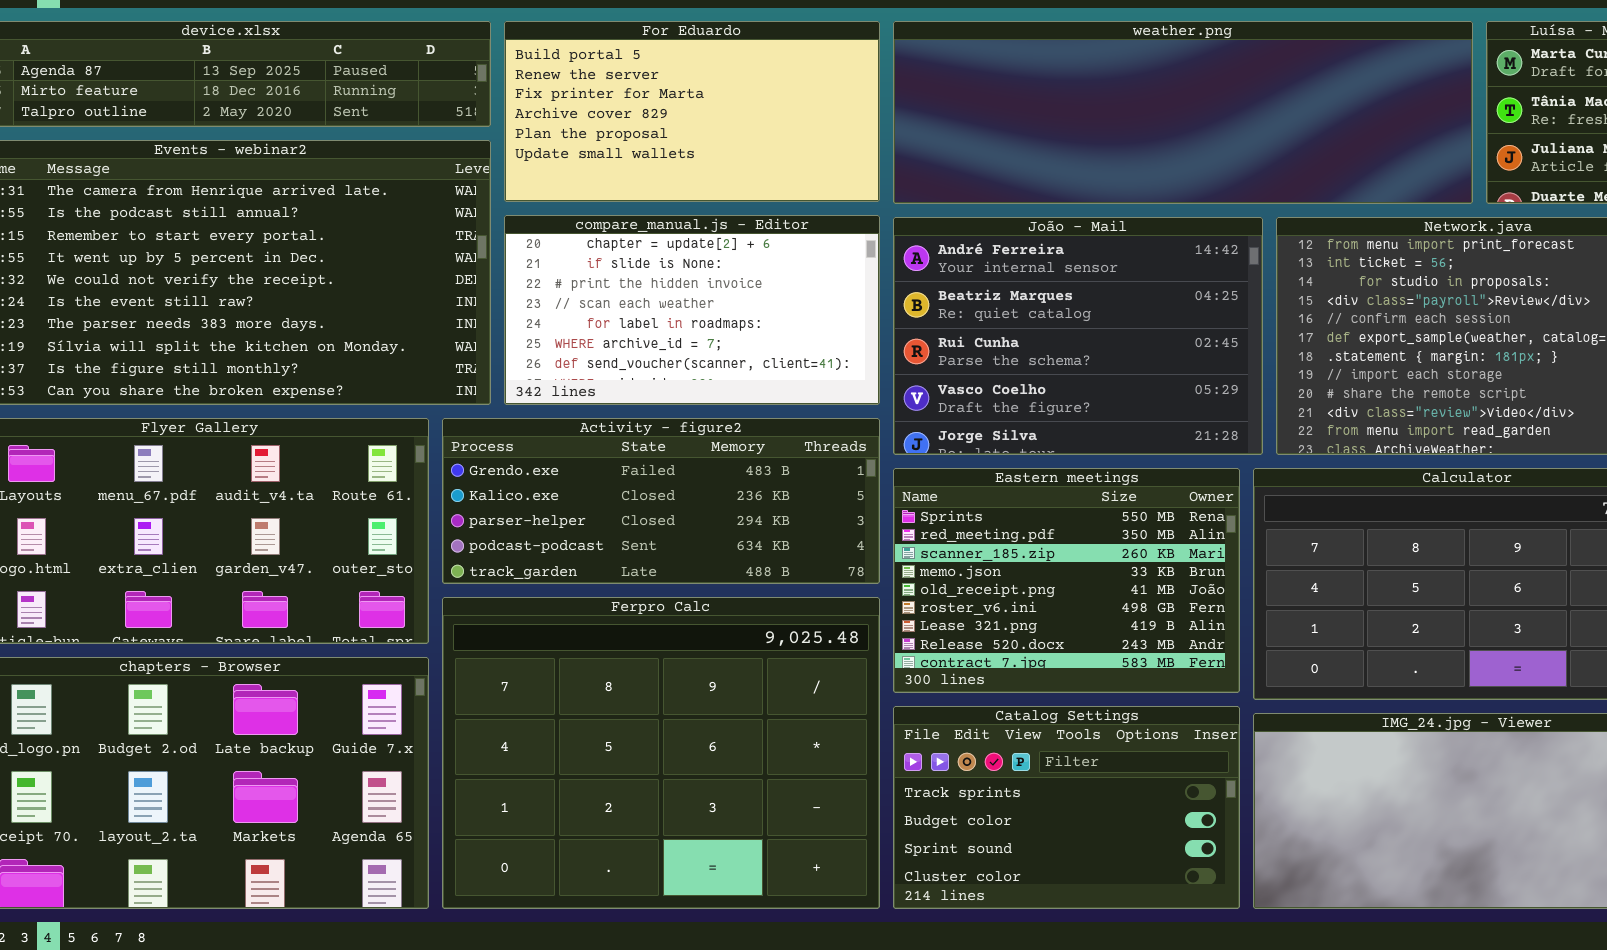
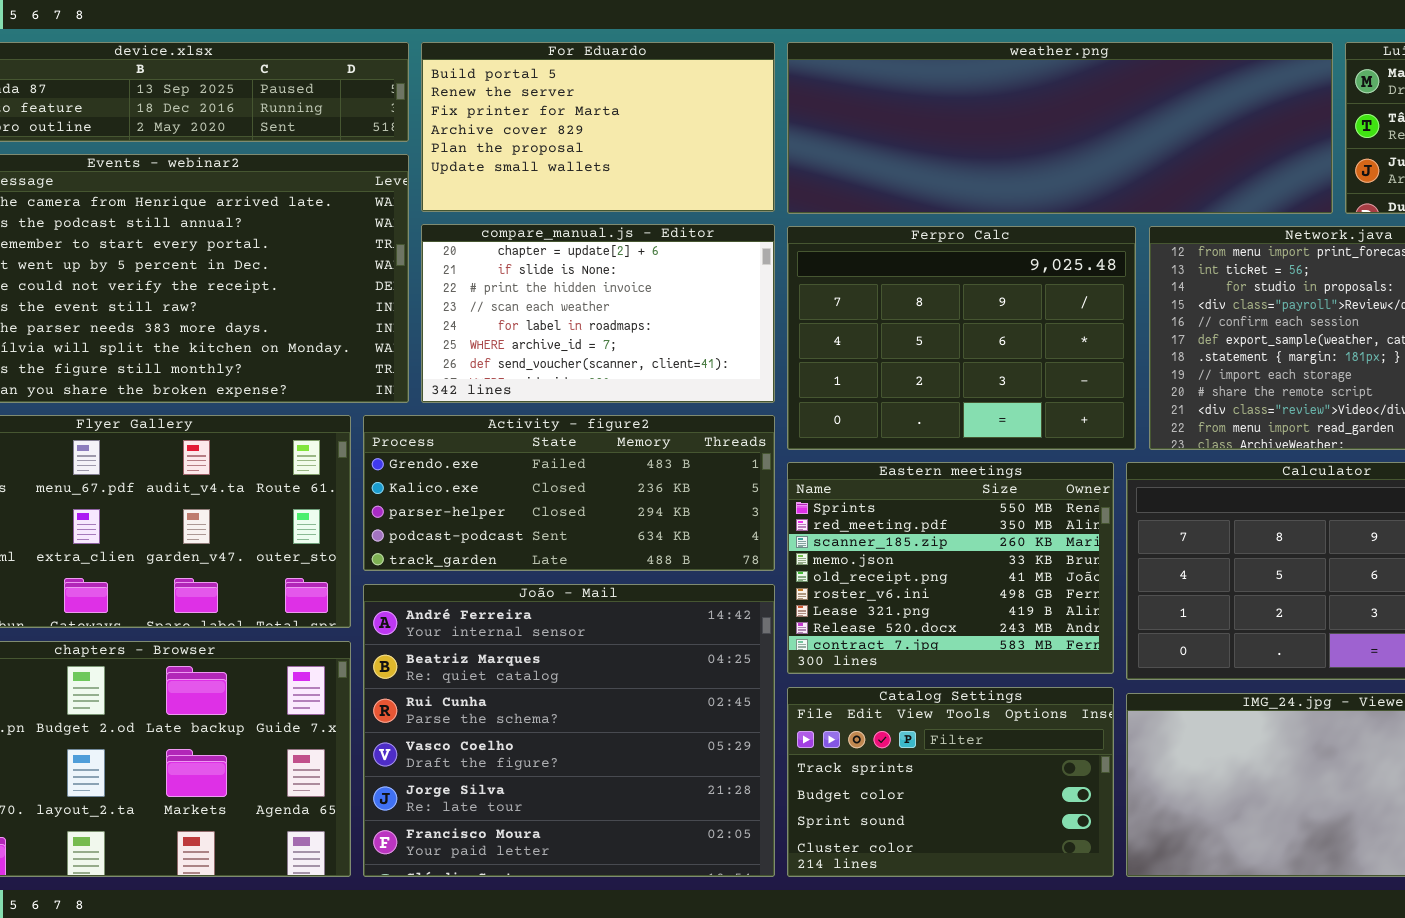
João - Mail: [893,217,1263,455] -> [363,584,775,877], moved, resized
Ferpro Calc: [442,597,880,909] -> [787,226,1136,450], moved, resized

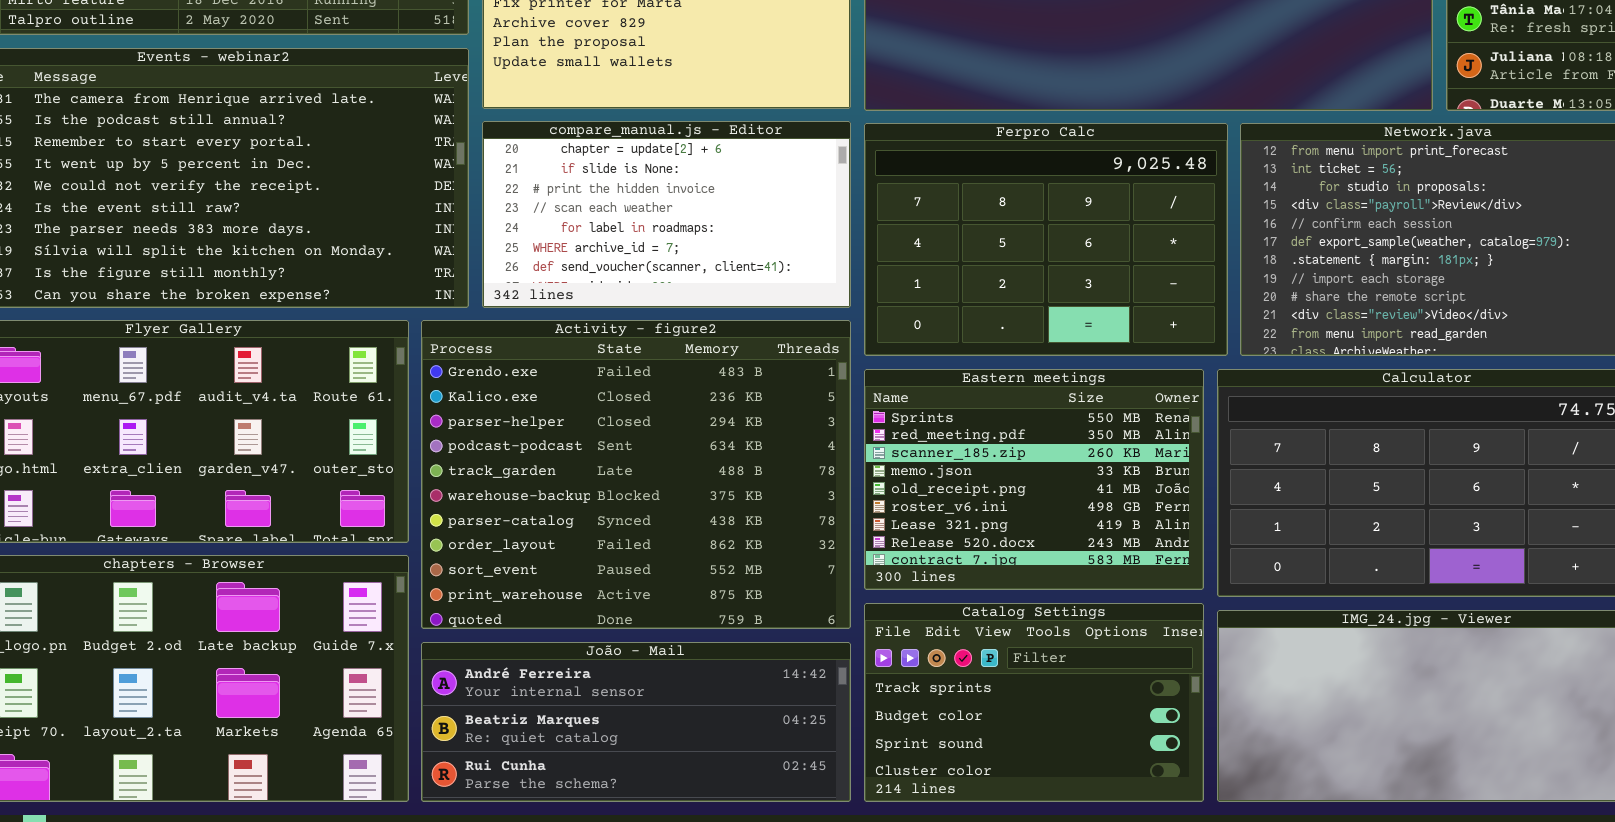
Activity - figure2: [363,415,775,571] -> [421,320,851,629], resized
João - Mail: [363,584,775,877] -> [421,642,851,802], resized

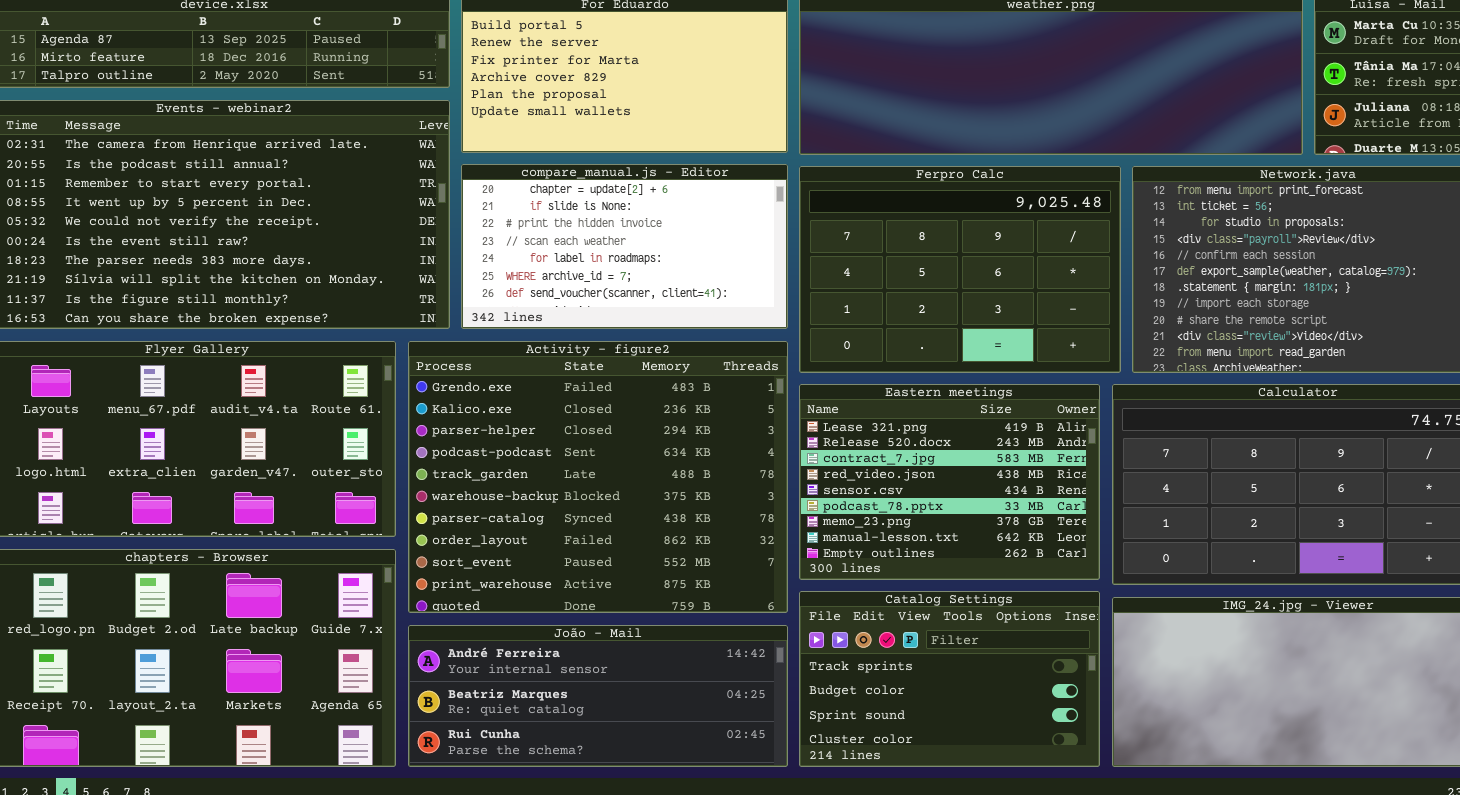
Eastern meetings: [864,369,1204,590] -> [799,384,1100,580], scrolled down 6 rows

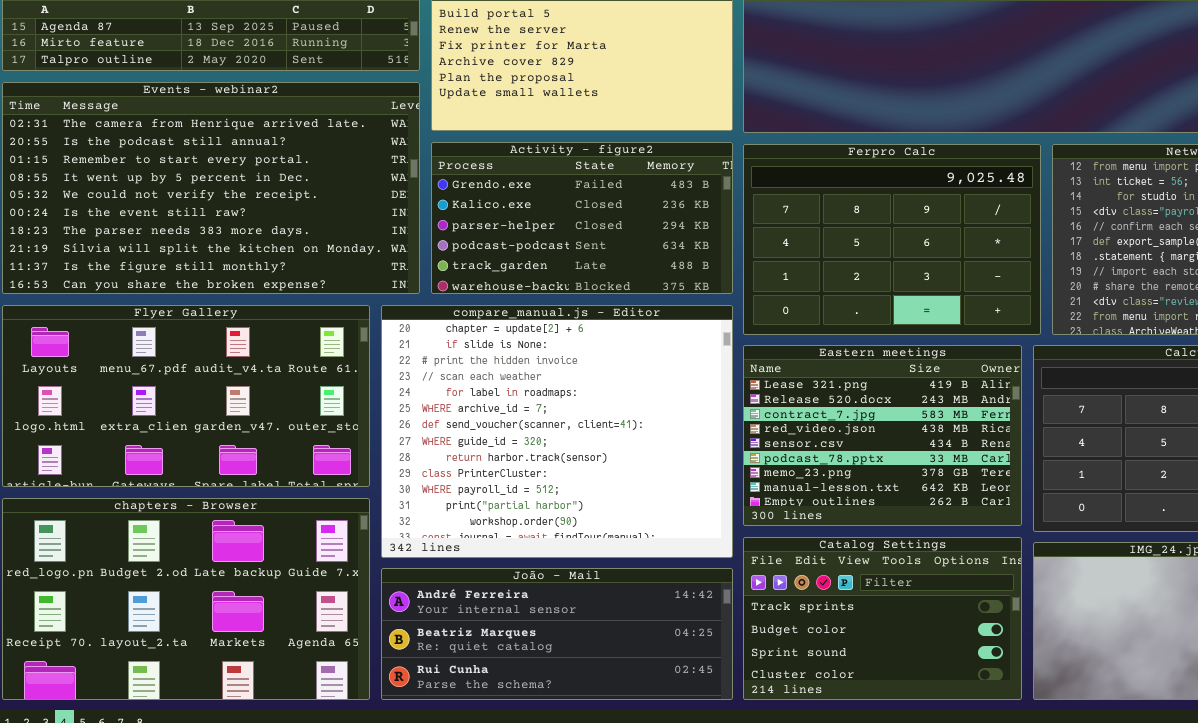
compare_manual.js - Editor: [461,164,788,329] -> [381,305,733,558], moved, resized
Activity - figure2: [408,341,788,613] -> [431,142,733,294], moved, resized

